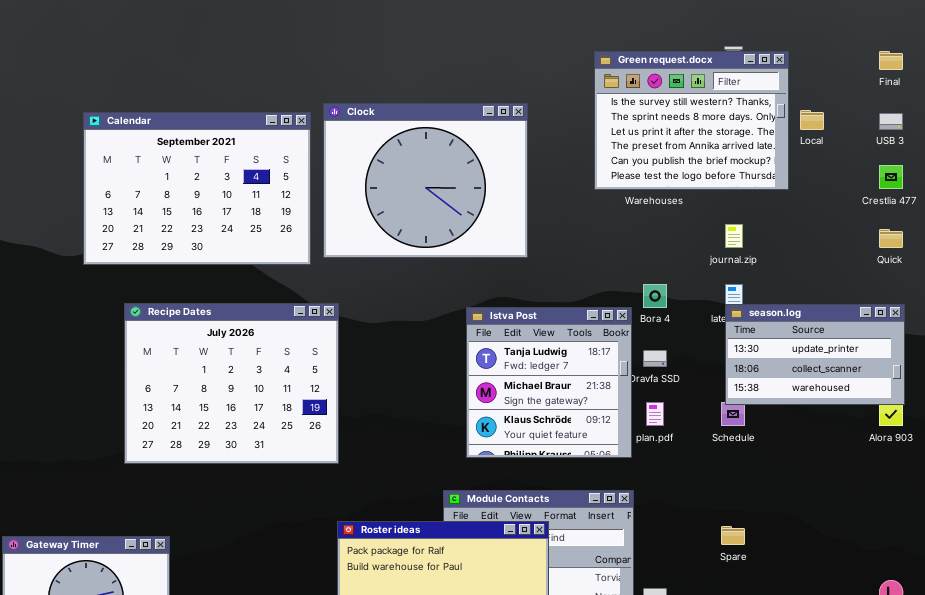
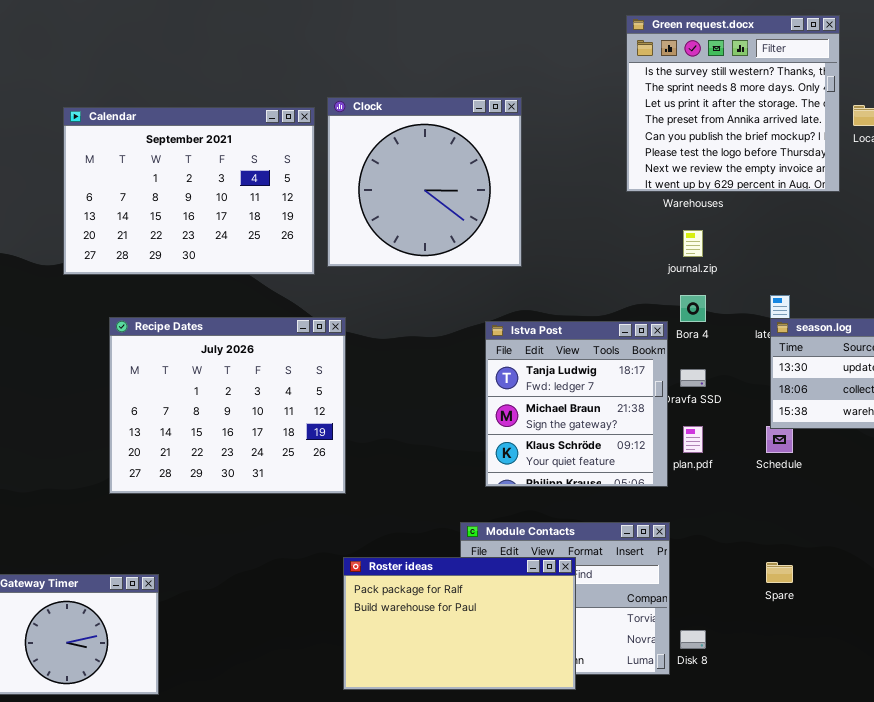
Green request.docx: [594,51,789,190] -> [626,15,840,192], resized
Clock: [323,103,528,258] -> [327,97,522,267], resized
journal.zip: [725,224,743,248] -> [683,230,703,257], moved

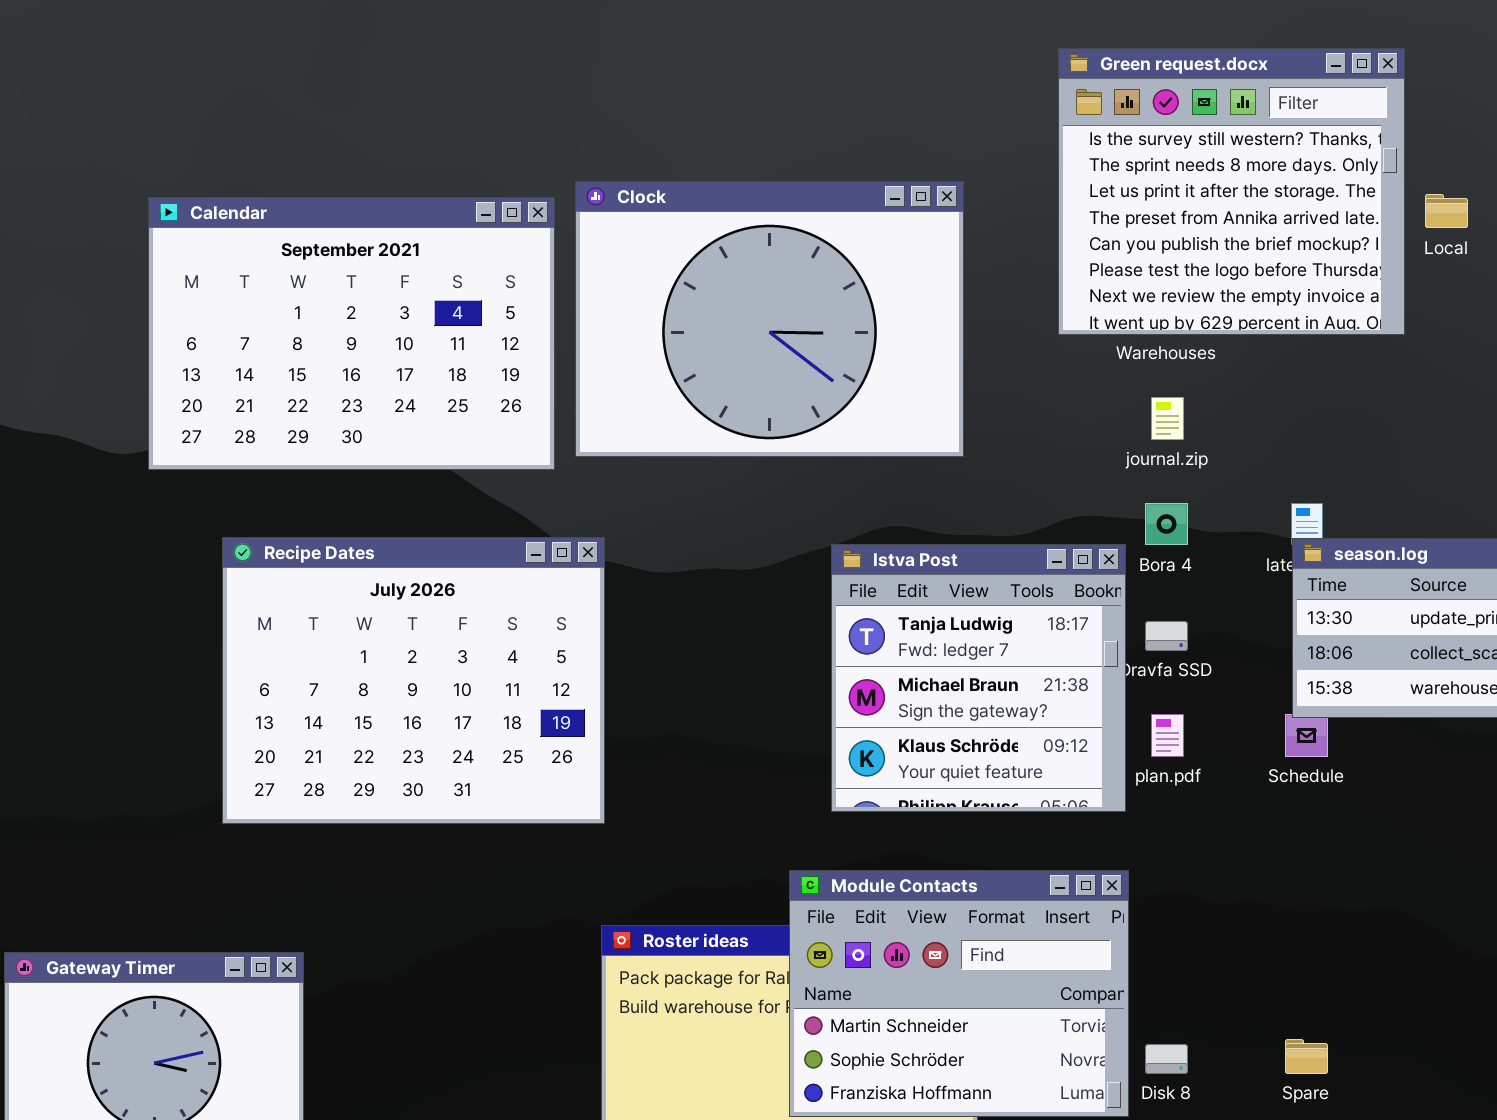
Clock: [327,97,522,267] -> [575,181,964,457], resized
Module Contacts: [460,522,670,675] -> [789,870,1129,1117], raised
Spare: [766,562,793,583] -> [1285,1039,1328,1074], moved

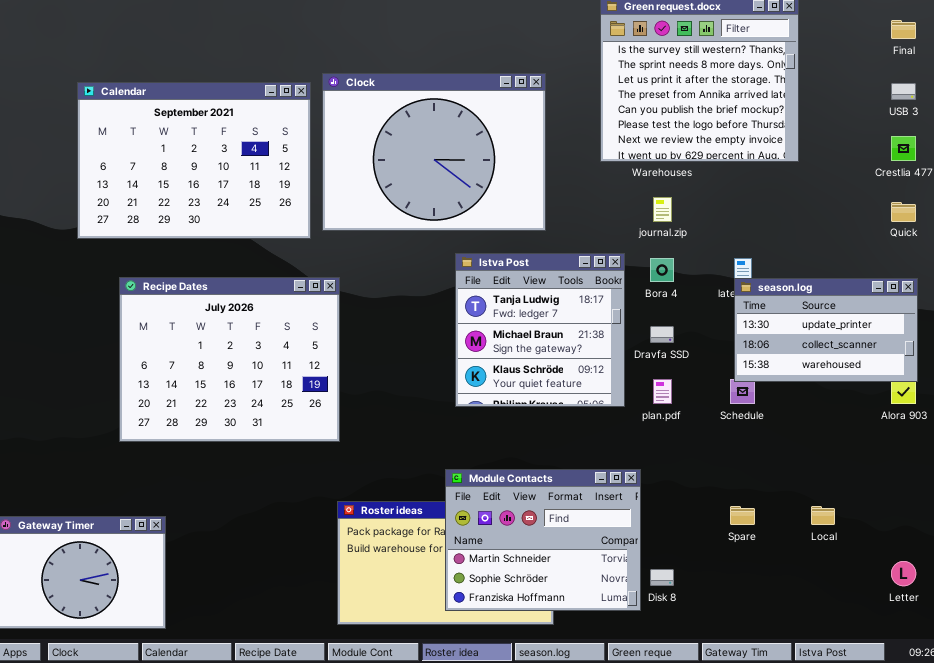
Local: [1425,194,1468,228] -> [811,506,835,525], moved
Istva Post: [831,544,1126,812] -> [455,253,625,407], moved
Spare: [1285,1039,1328,1074] -> [730,506,755,525], moved

